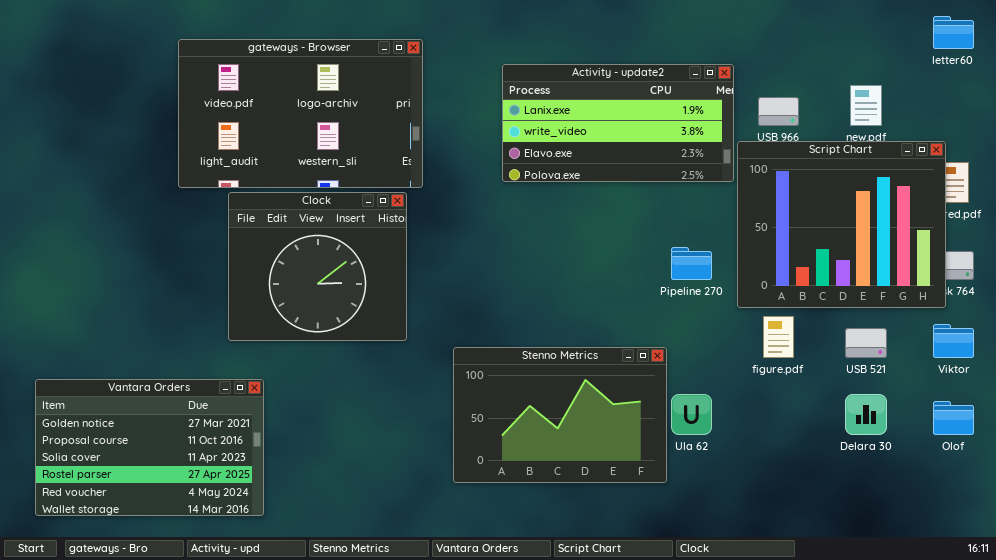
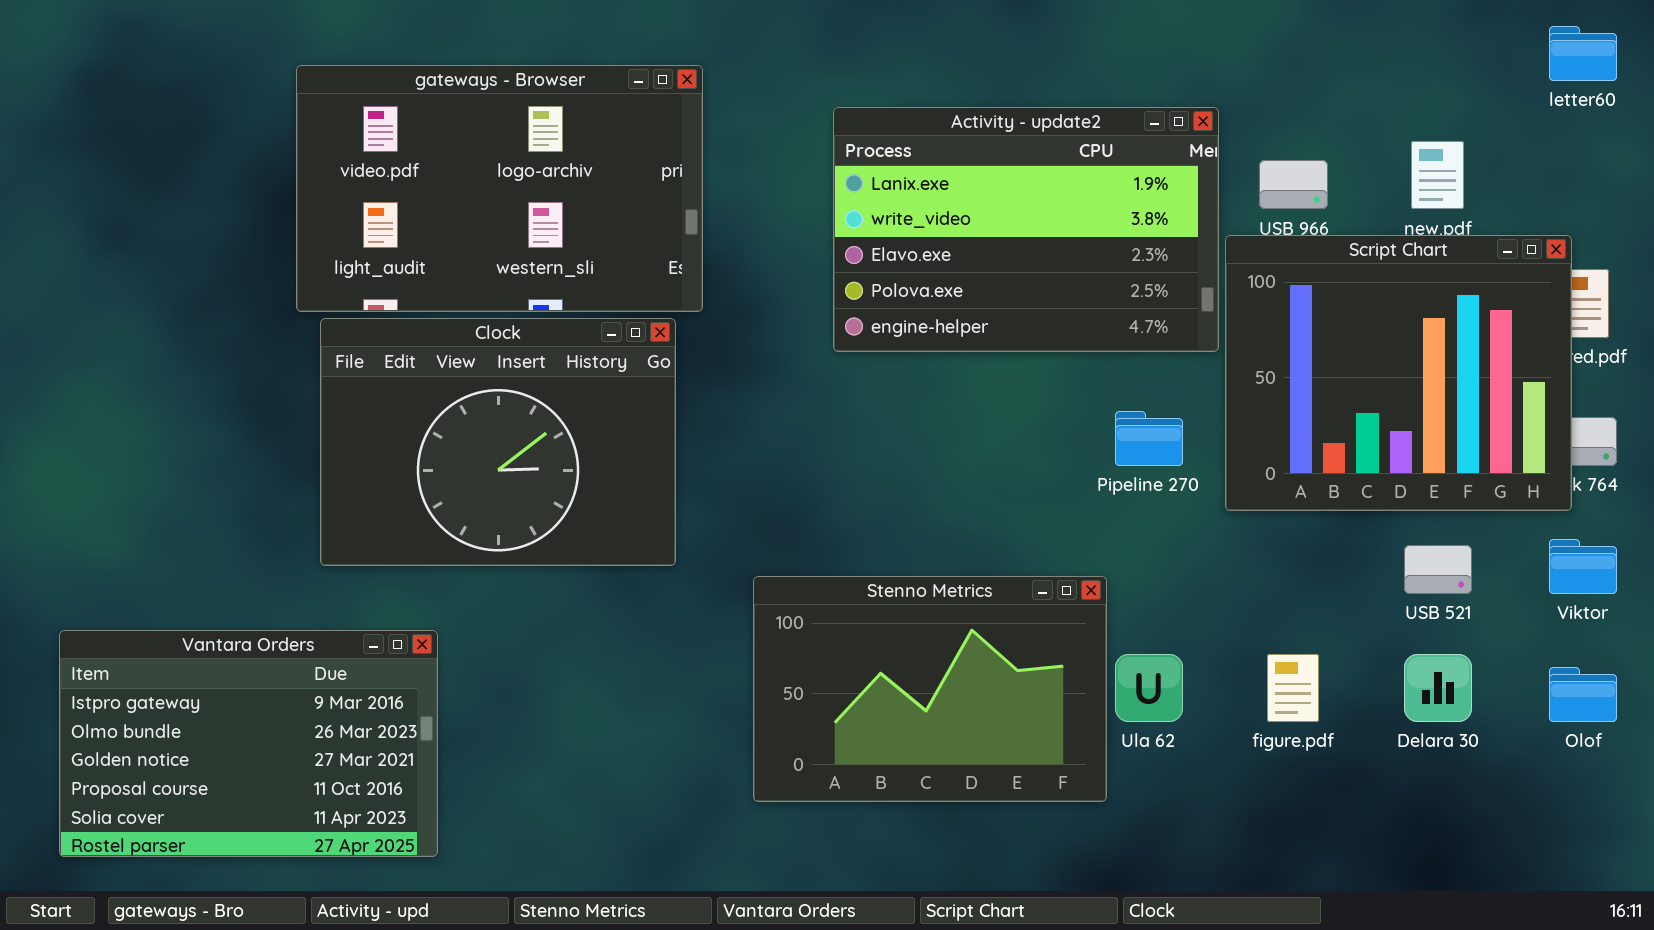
Activity - update2: [502,64,734,182] -> [833,107,1219,352], resized
Clock: [228,192,407,341] -> [320,318,676,566], resized
figure.pdf: [763,316,794,358] -> [1267,654,1319,722], moved
Vantara Orders: [35,379,264,516] -> [59,630,438,857], scrolled up 2 rows

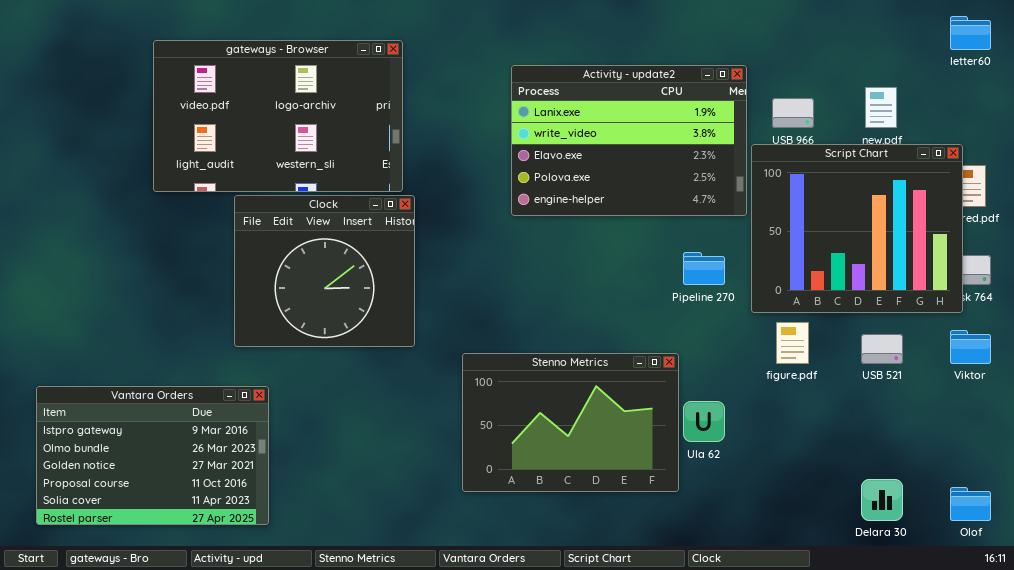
gateways - Browser: [296,65,703,312] -> [153,40,403,192], moved
Clock: [320,318,676,566] -> [234,195,415,347], resized
figure.pdf: [1267,654,1319,722] -> [776,322,809,364], moved
Delara 30: [1404,654,1472,722] -> [861,479,903,521], moved
Olof: [1549,667,1617,722] -> [950,487,991,521], moved

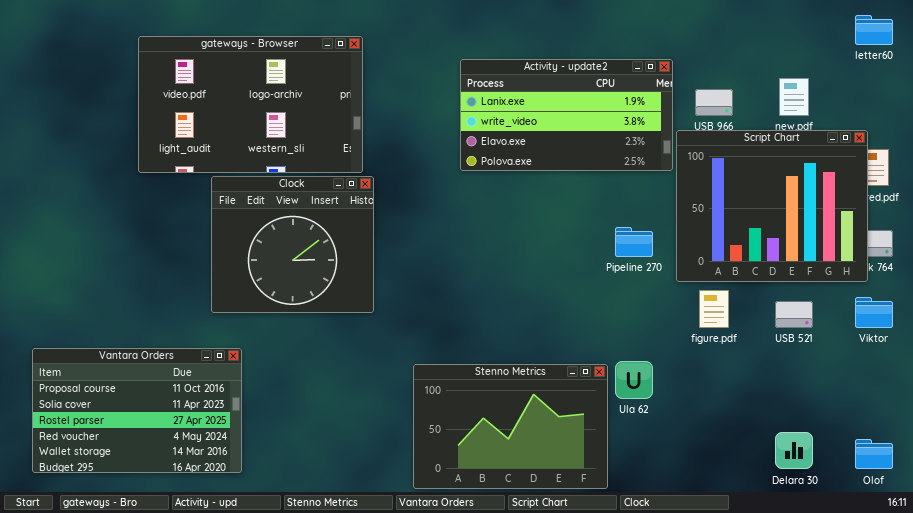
Activity - update2: [511,65,747,216] -> [460,59,673,171], resized
Stenno Metrics: [462,353,679,492] -> [413,364,608,489], moved
Vantara Orders: [36,386,269,525] -> [32,348,242,473], scrolled down 3 rows

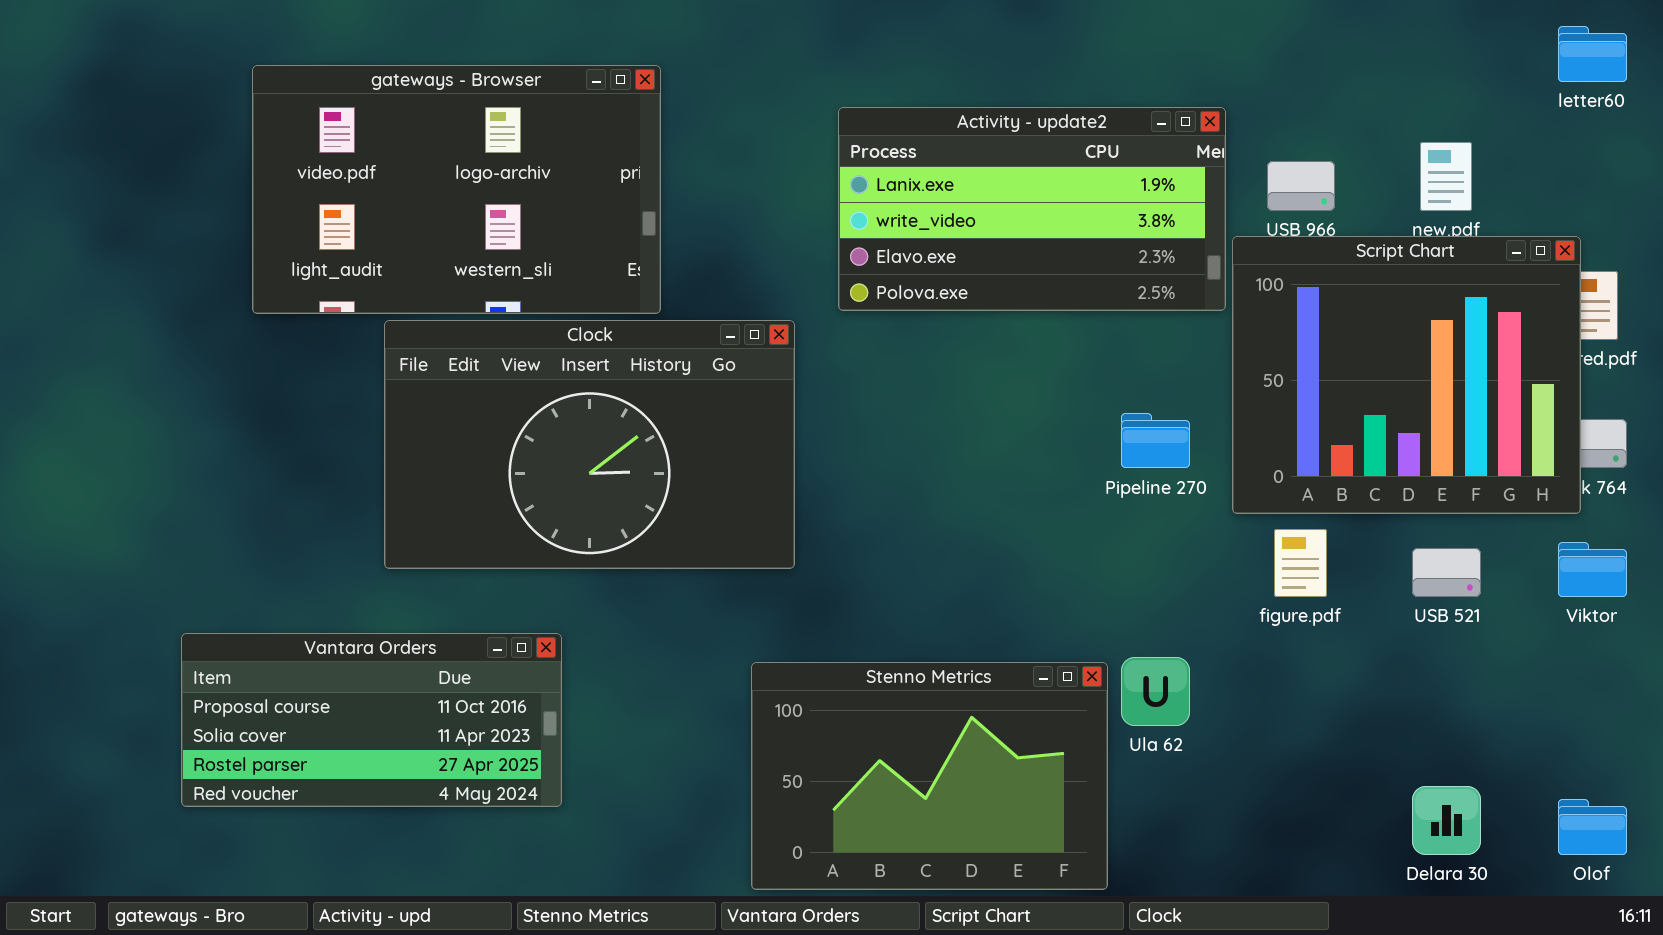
Clock: [211,176,374,313] -> [384,320,795,569], resized
Vantara Orders: [32,348,242,473] -> [181,633,562,807], moved, resized

